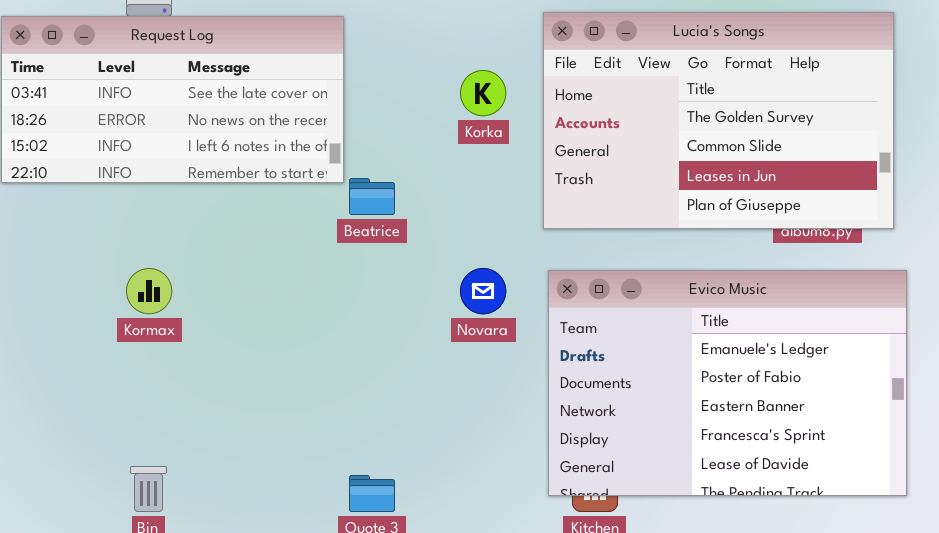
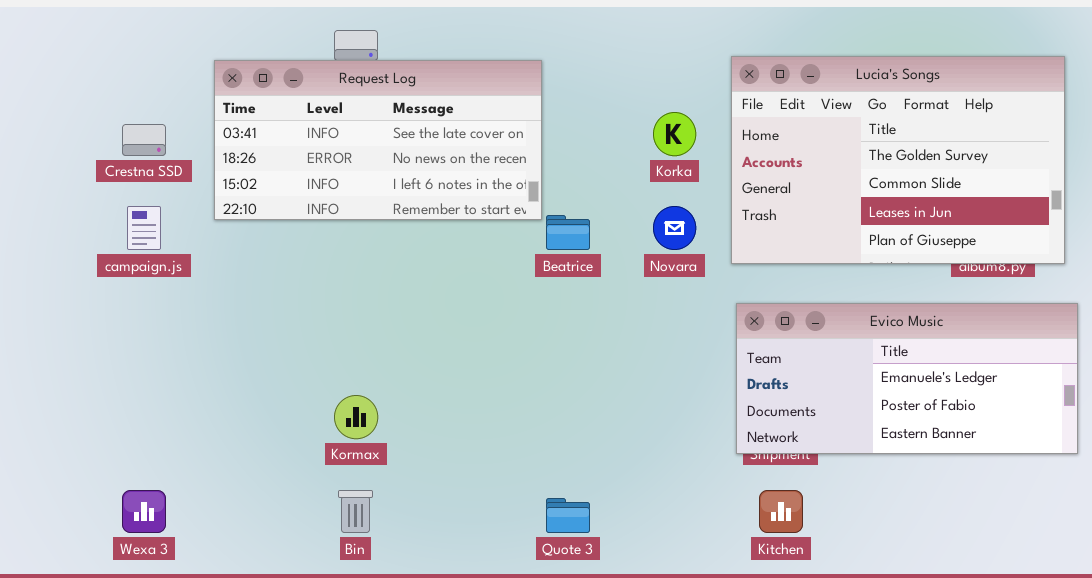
Kormax: [126,268,172,314] -> [334,395,378,439], moved
Novara: [460,268,506,314] -> [653,206,696,250], moved
Evico Music: [548,270,907,496] -> [736,303,1078,454], resized

